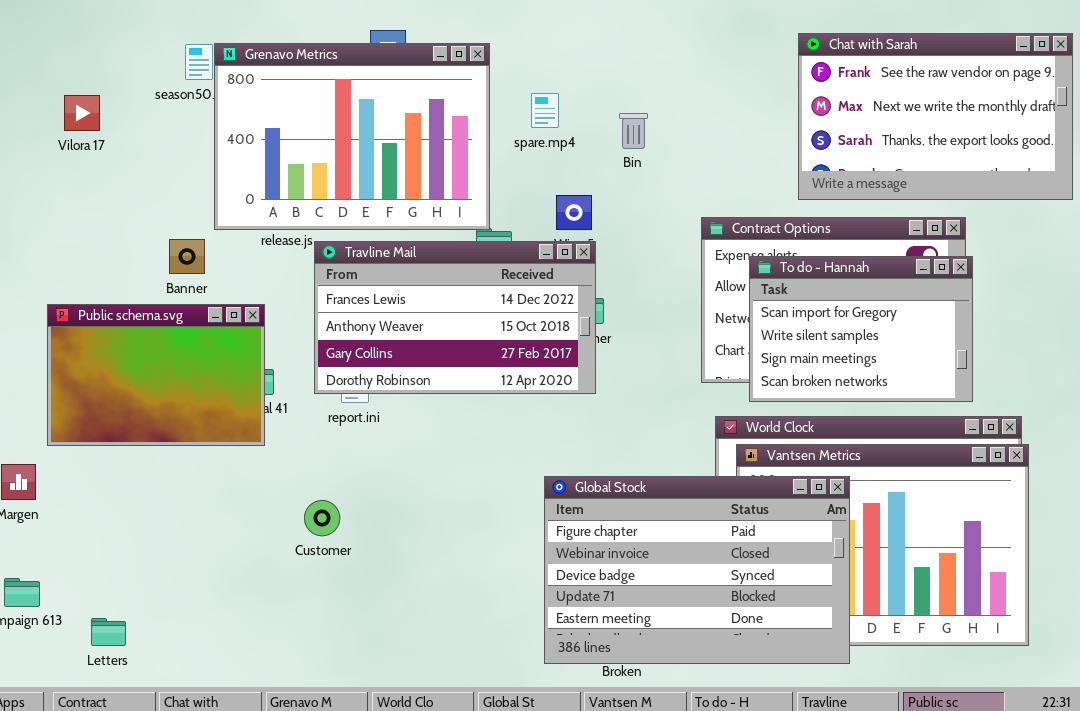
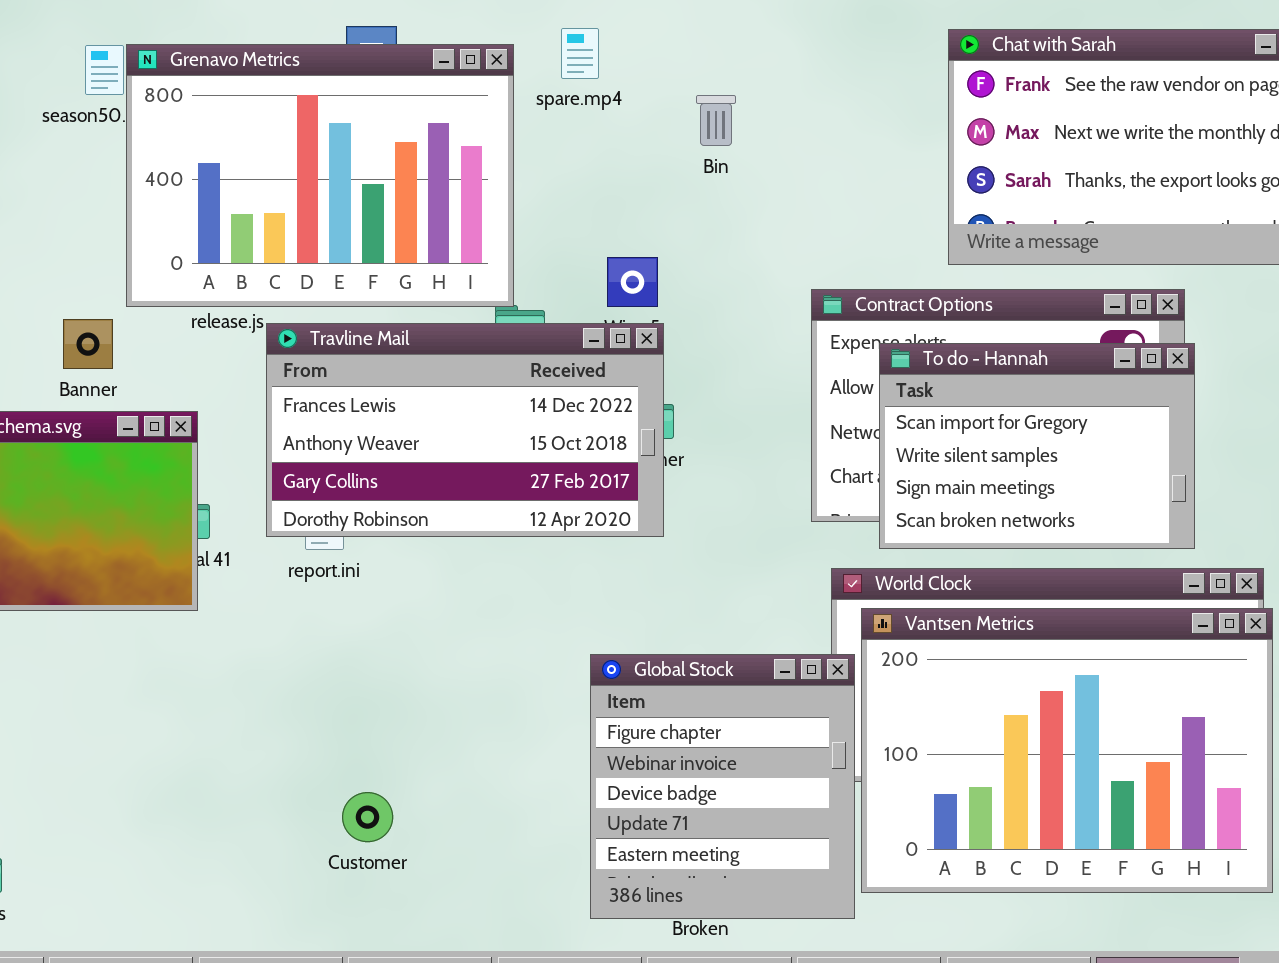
spare.mp4: [531,93,559,128] -> [561,28,599,79], moved
Bin: [619,113,648,149] -> [696,95,736,146], moved
Global Stock: [544,476,850,664] -> [590,654,855,919], resized
Customer: [304,500,340,536] -> [342,792,393,842], moved

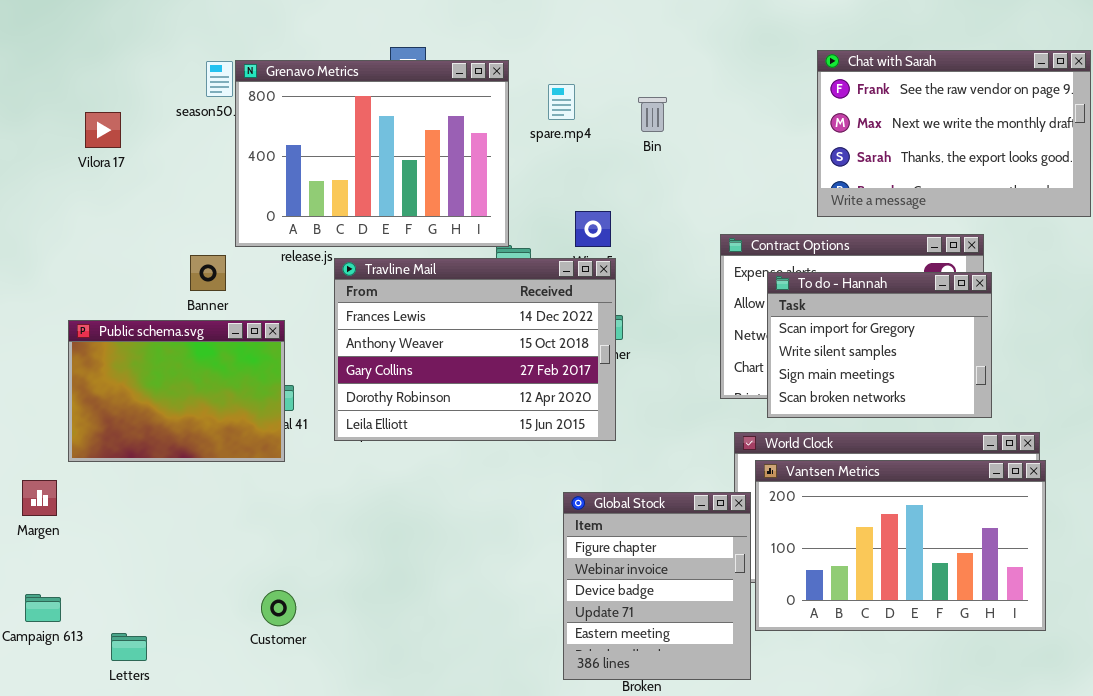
spare.mp4: [561,28,599,79] -> [548,84,575,120], moved
Travline Mail: [266,323,664,537] -> [334,258,616,441], resized
Vantsen Metrics: [861,608,1273,893] -> [755,460,1046,631], resized
Customer: [342,792,393,842] -> [261,590,296,626], moved

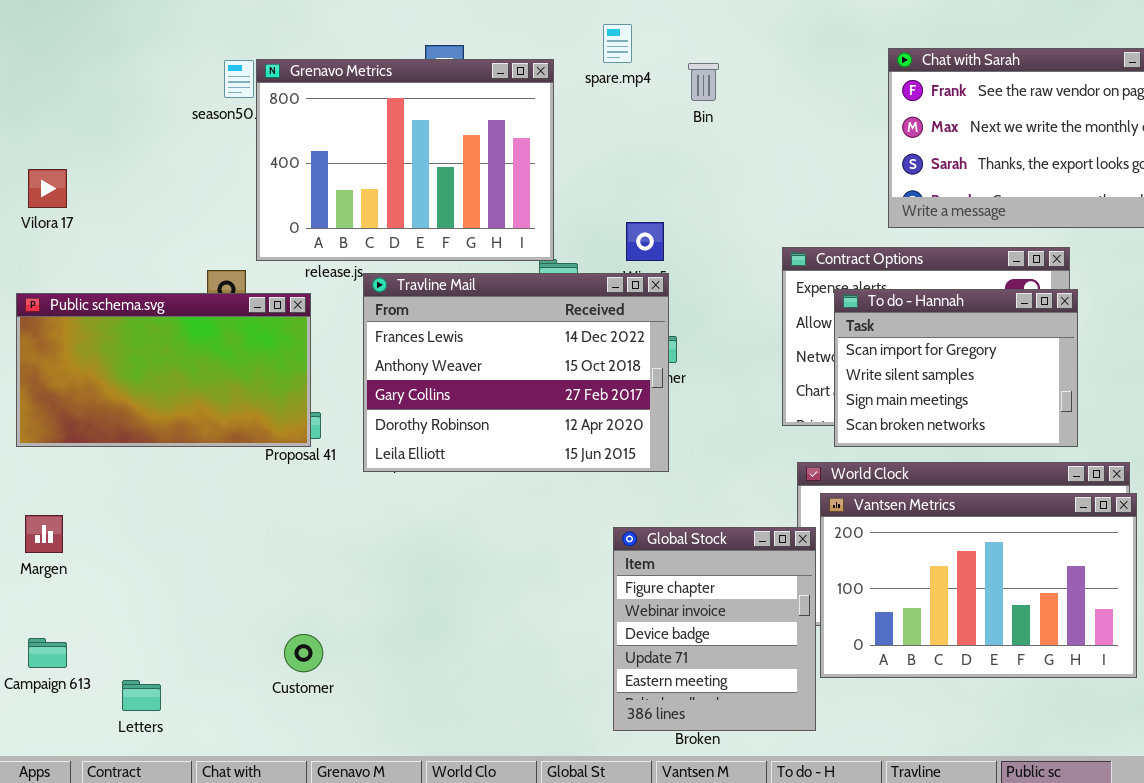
spare.mp4: [548,84,575,120] -> [603,24,632,63], moved
Bin: [638,97,667,132] -> [688,63,719,101], moved
Vilora 17: [85,112,121,148] -> [28,169,67,208], moved
Public schema.svg: [68,320,285,462] -> [16,293,311,447], moved, resized

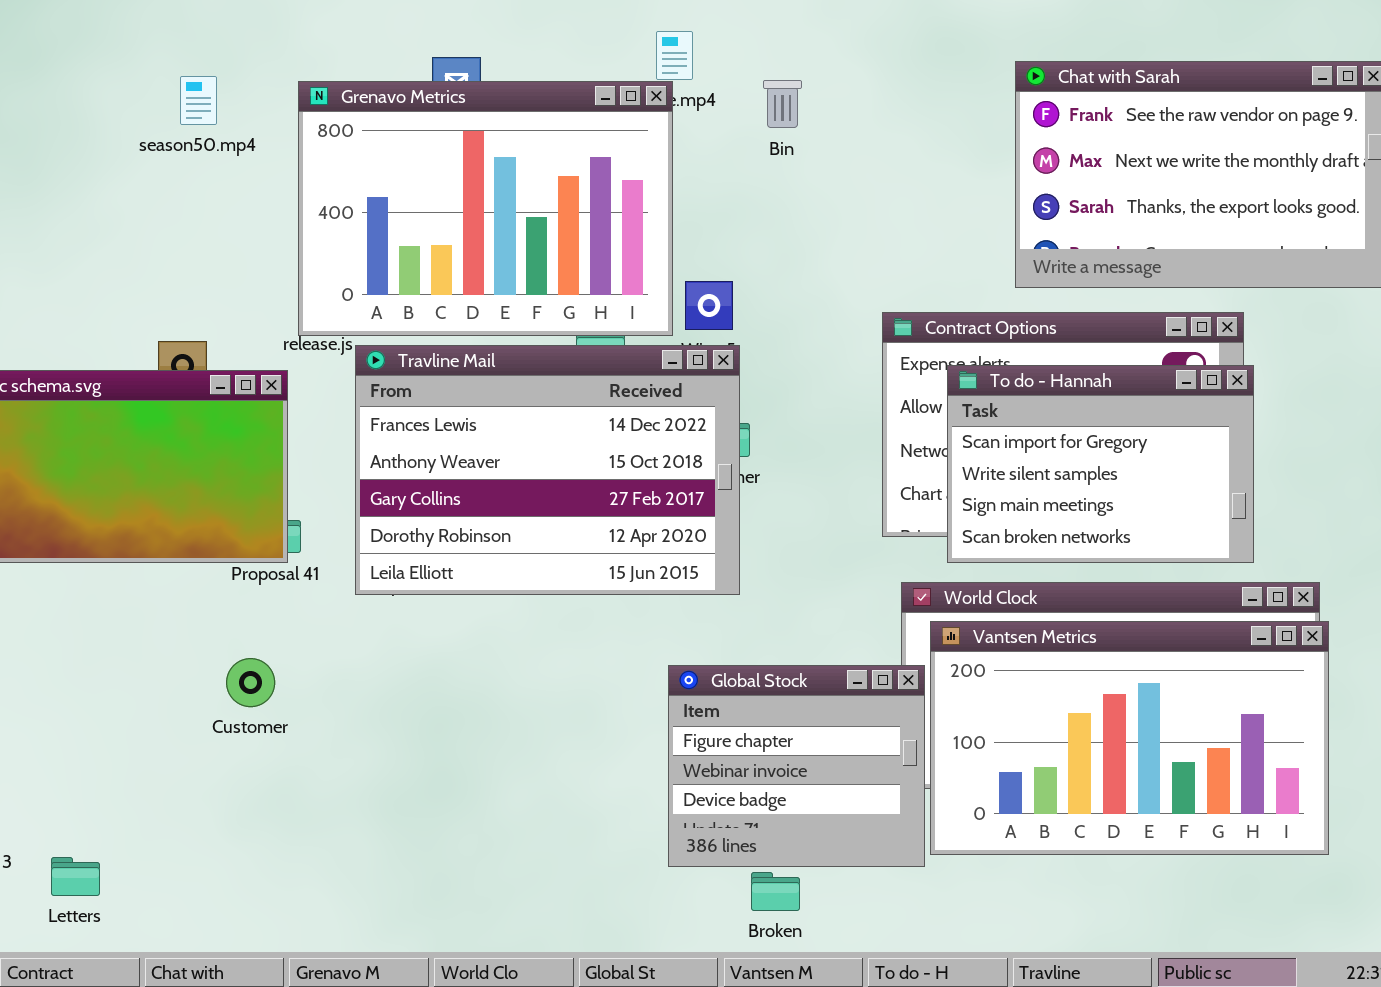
Grenavo Metrics: [256,59,554,261] -> [298,81,673,336], moved
Global Stock: [613,527,816,731] -> [668,665,925,867], resized
Customer: [284,634,323,672] -> [226,658,275,707], moved

